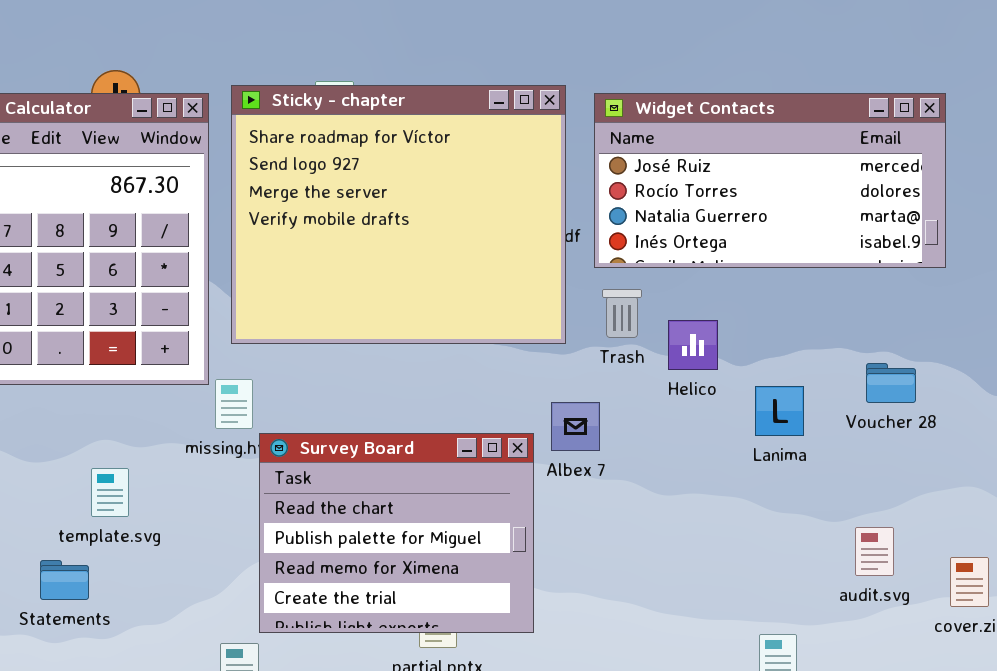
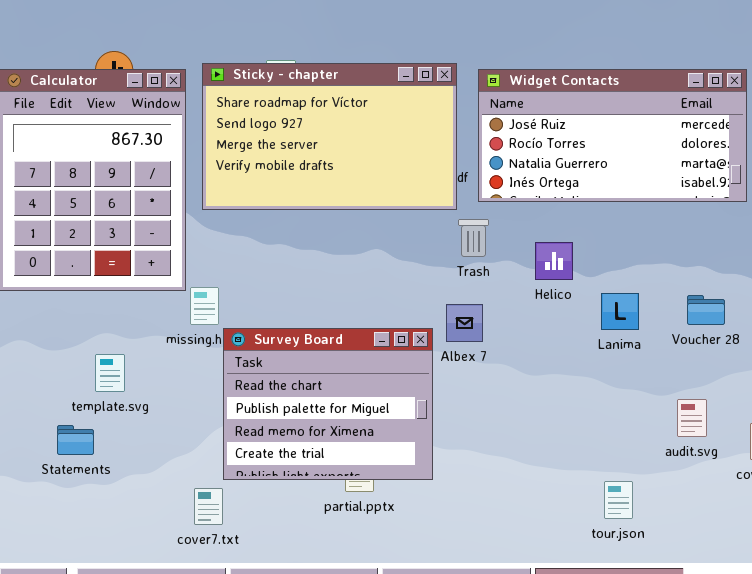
Sticky - chapter: [231,85,566,344] -> [202,63,457,210], resized
Trash: [602,289,642,338] -> [458,219,489,257], moved
Voucher 28: [866,363,916,403] -> [687,295,725,325], moved

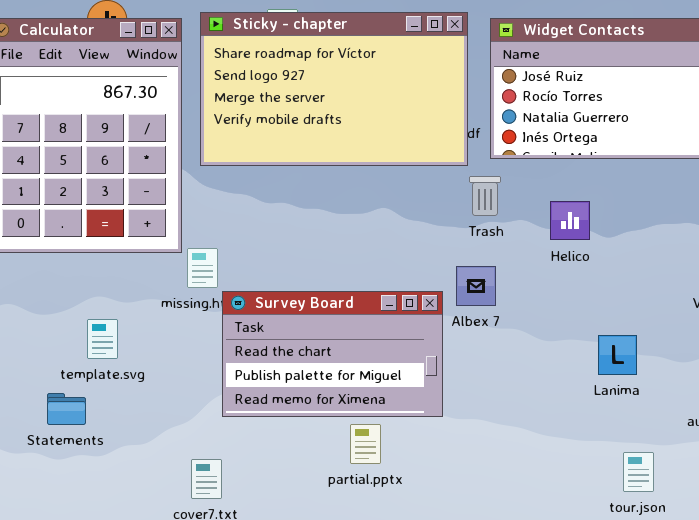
Lanima: [601,293,639,330] -> [598,335,637,375], moved
Survey Board: [223,328,433,480] -> [222,291,443,417], resized

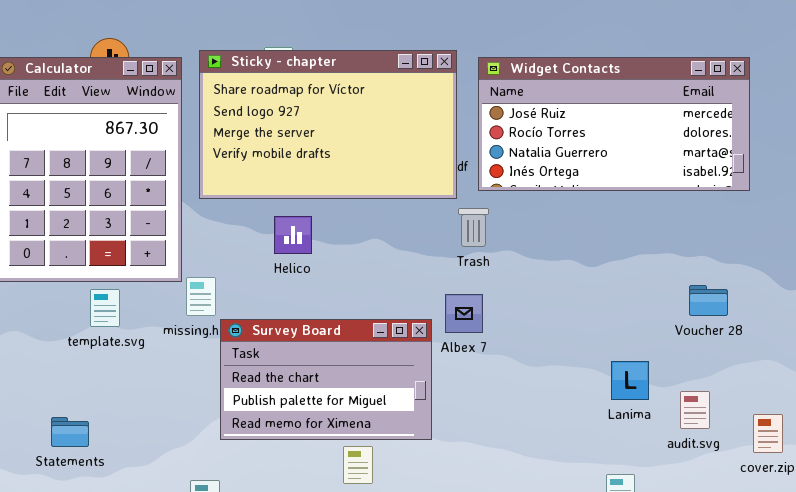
Helico: [550,201,590,240] -> [274,216,312,254], moved
template.svg: [87,319,118,359] -> [90,289,120,327], moved
Lanima: [598,335,637,375] -> [611,361,649,400], moved

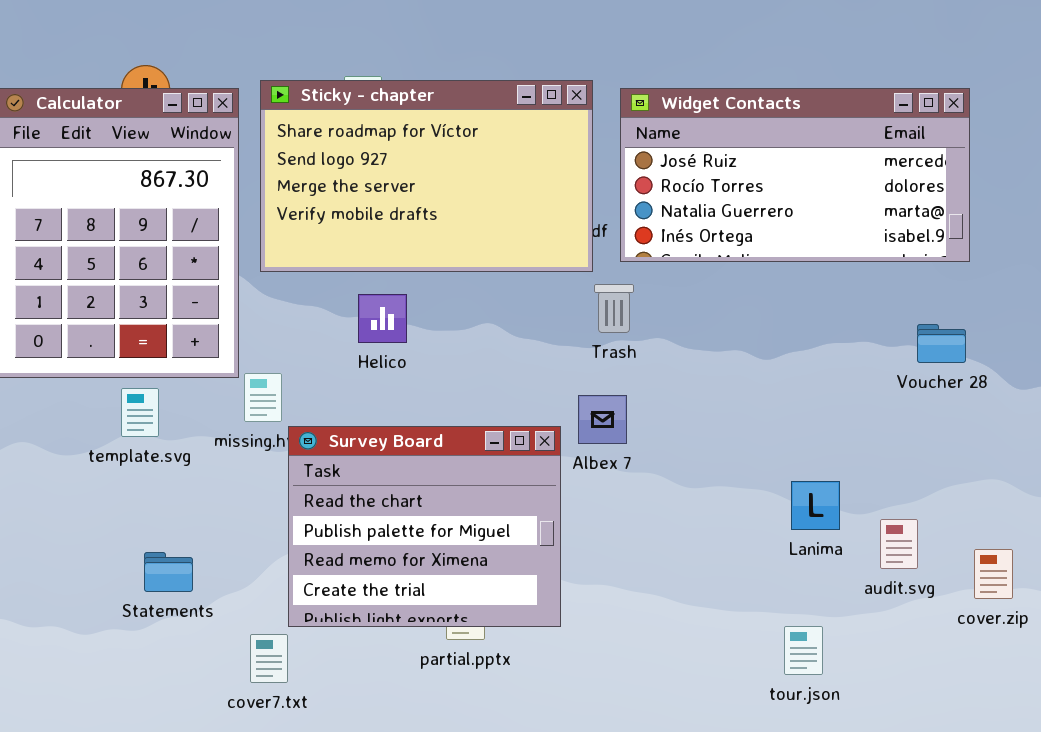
Voucher 28: [689,285,728,316] -> [917,324,966,363], moved
Survey Board: [220,319,432,440] -> [288,426,561,627], resized
Statements: [51,417,89,447] -> [144,552,193,592], moved

